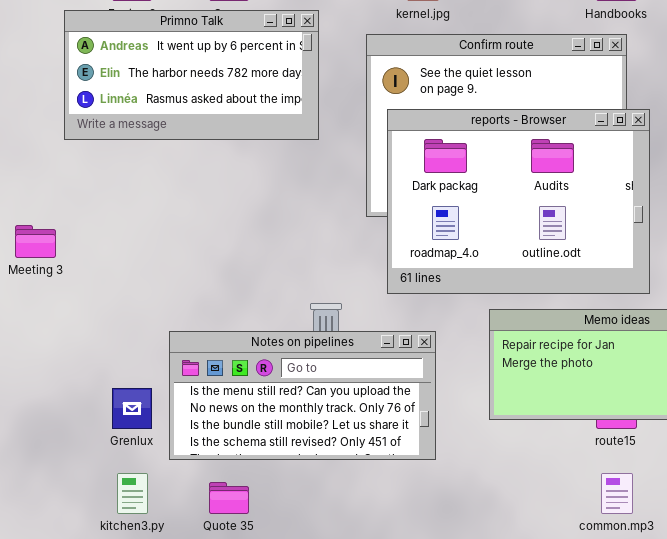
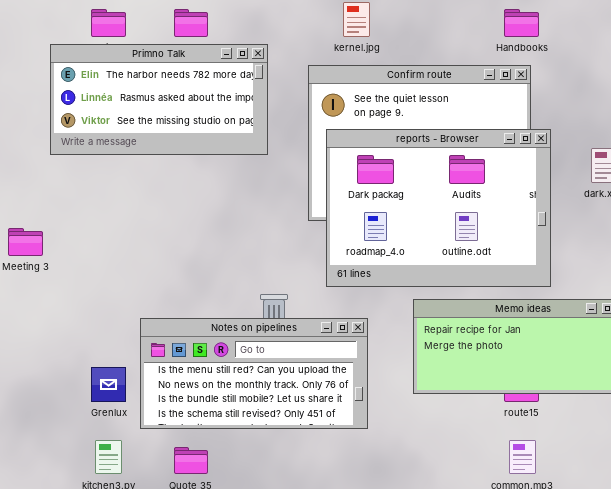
Primno Talk: [64,10,319,140] -> [50,44,268,155], scrolled down 1 row

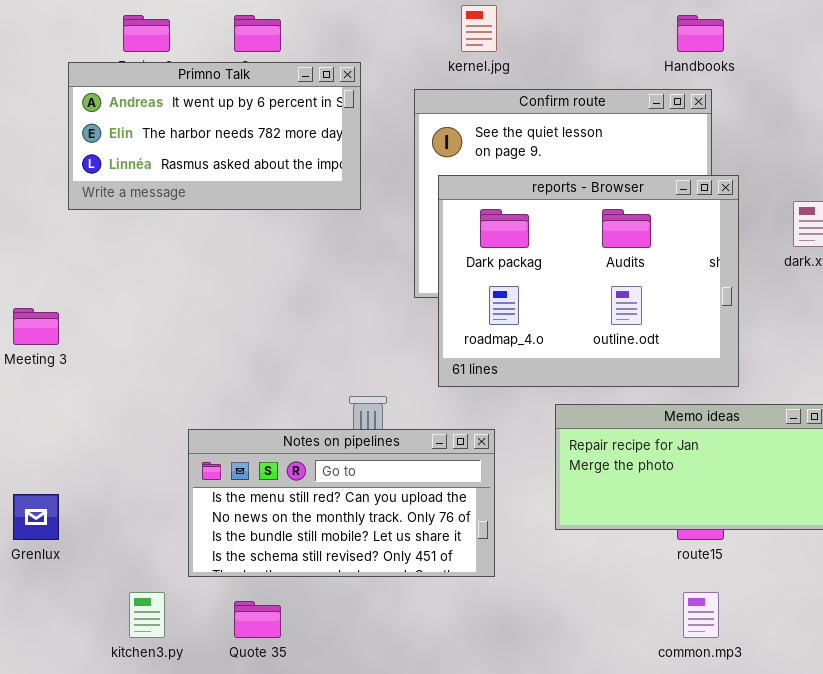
Primno Talk: [50,44,268,155] -> [68,62,361,210], scrolled up 1 row
Grenlux: [91,367,126,402] -> [13,494,59,540], moved

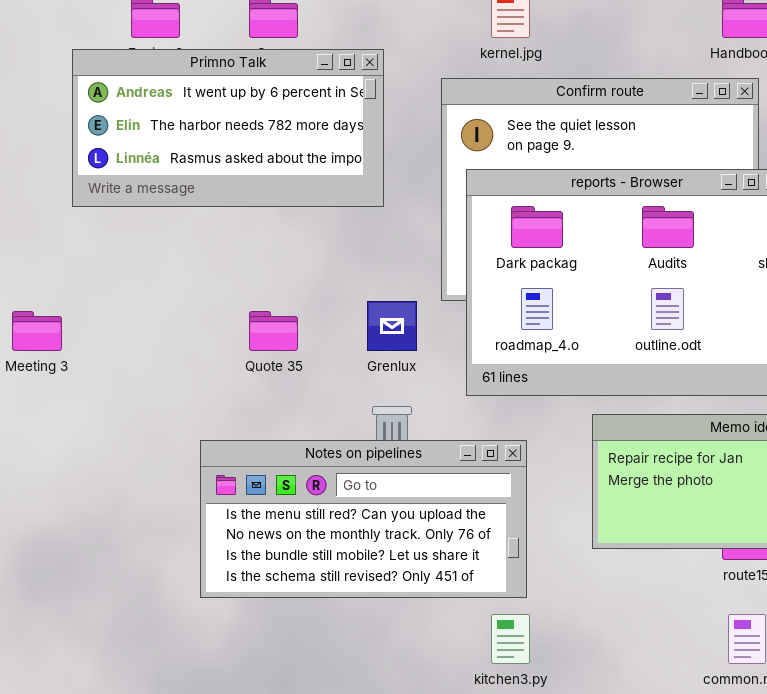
Grenlux: [13,494,59,540] -> [367,301,417,351], moved
kitchen3.py: [129,592,165,638] -> [491,614,530,664], moved
Quote 35: [234,601,281,638] -> [249,311,298,351], moved

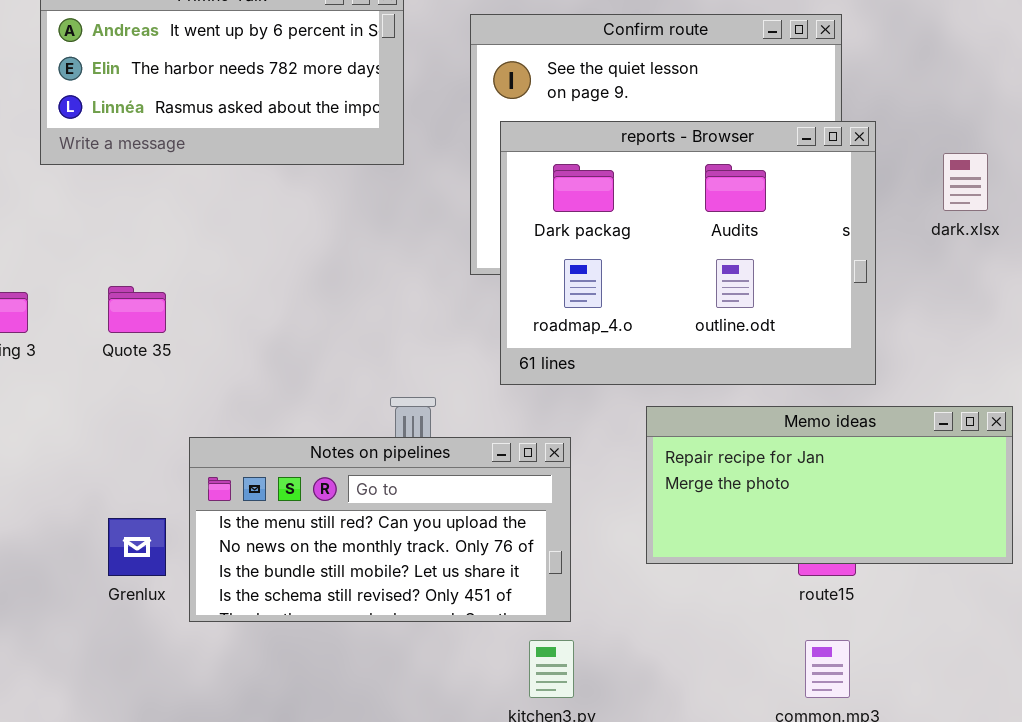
Grenlux: [367,301,417,351] -> [108,518,166,576], moved
Quote 35: [249,311,298,351] -> [108,286,166,333], moved

